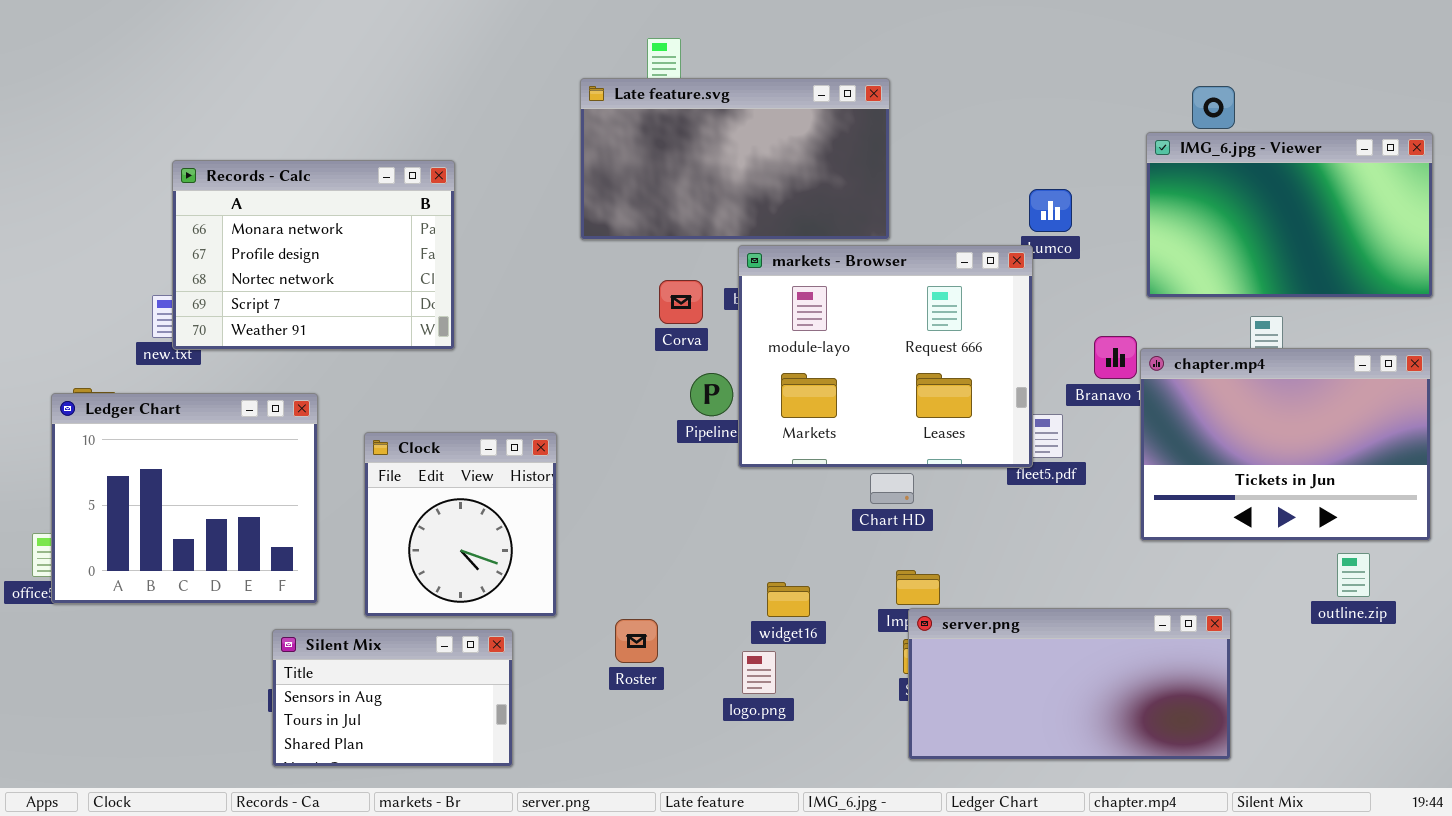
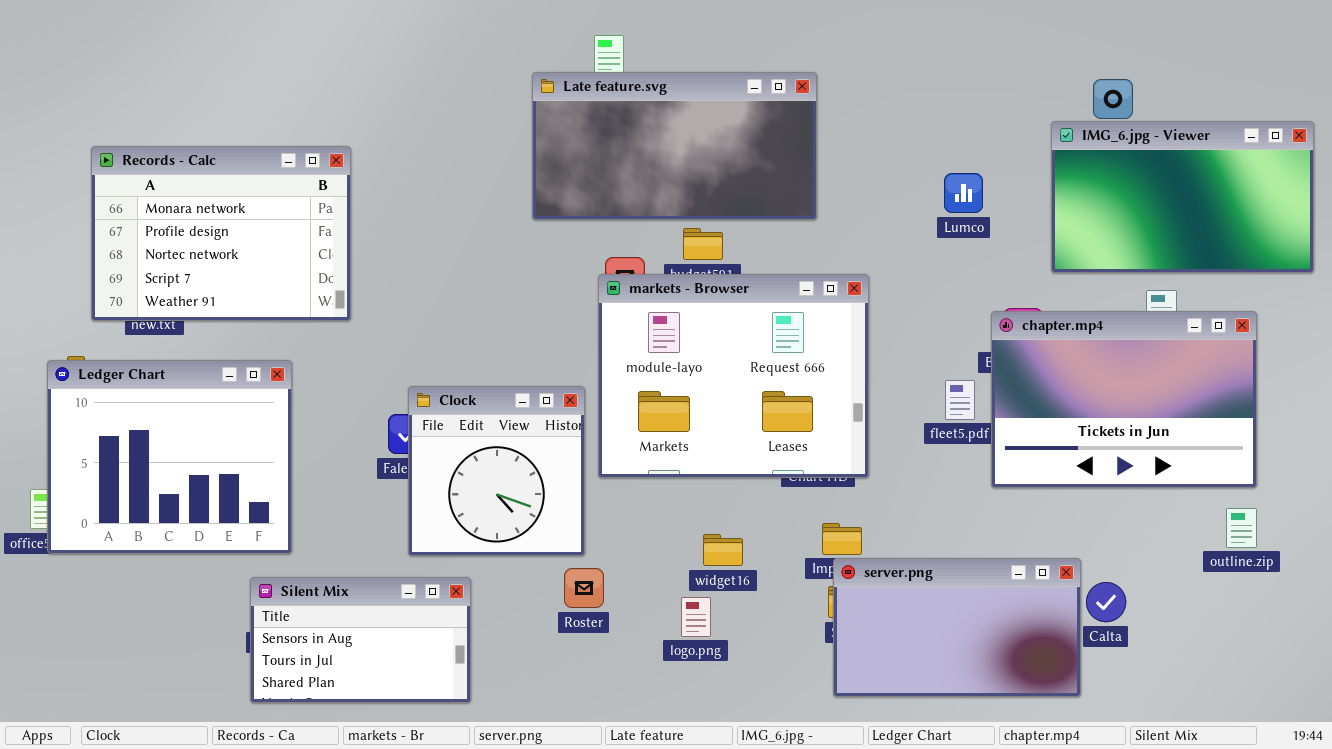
Records - Calc: [172,160,455,350] -> [91,146,351,321], moved
markets - Browser: [738,245,1033,468] -> [598,274,869,478], moved
chapter.mp4: [1140,348,1431,541] -> [991,311,1257,488], moved
Clock: [364,432,557,617] -> [408,386,585,556], moved
server.png: [908,608,1231,760] -> [833,558,1081,697], resized

